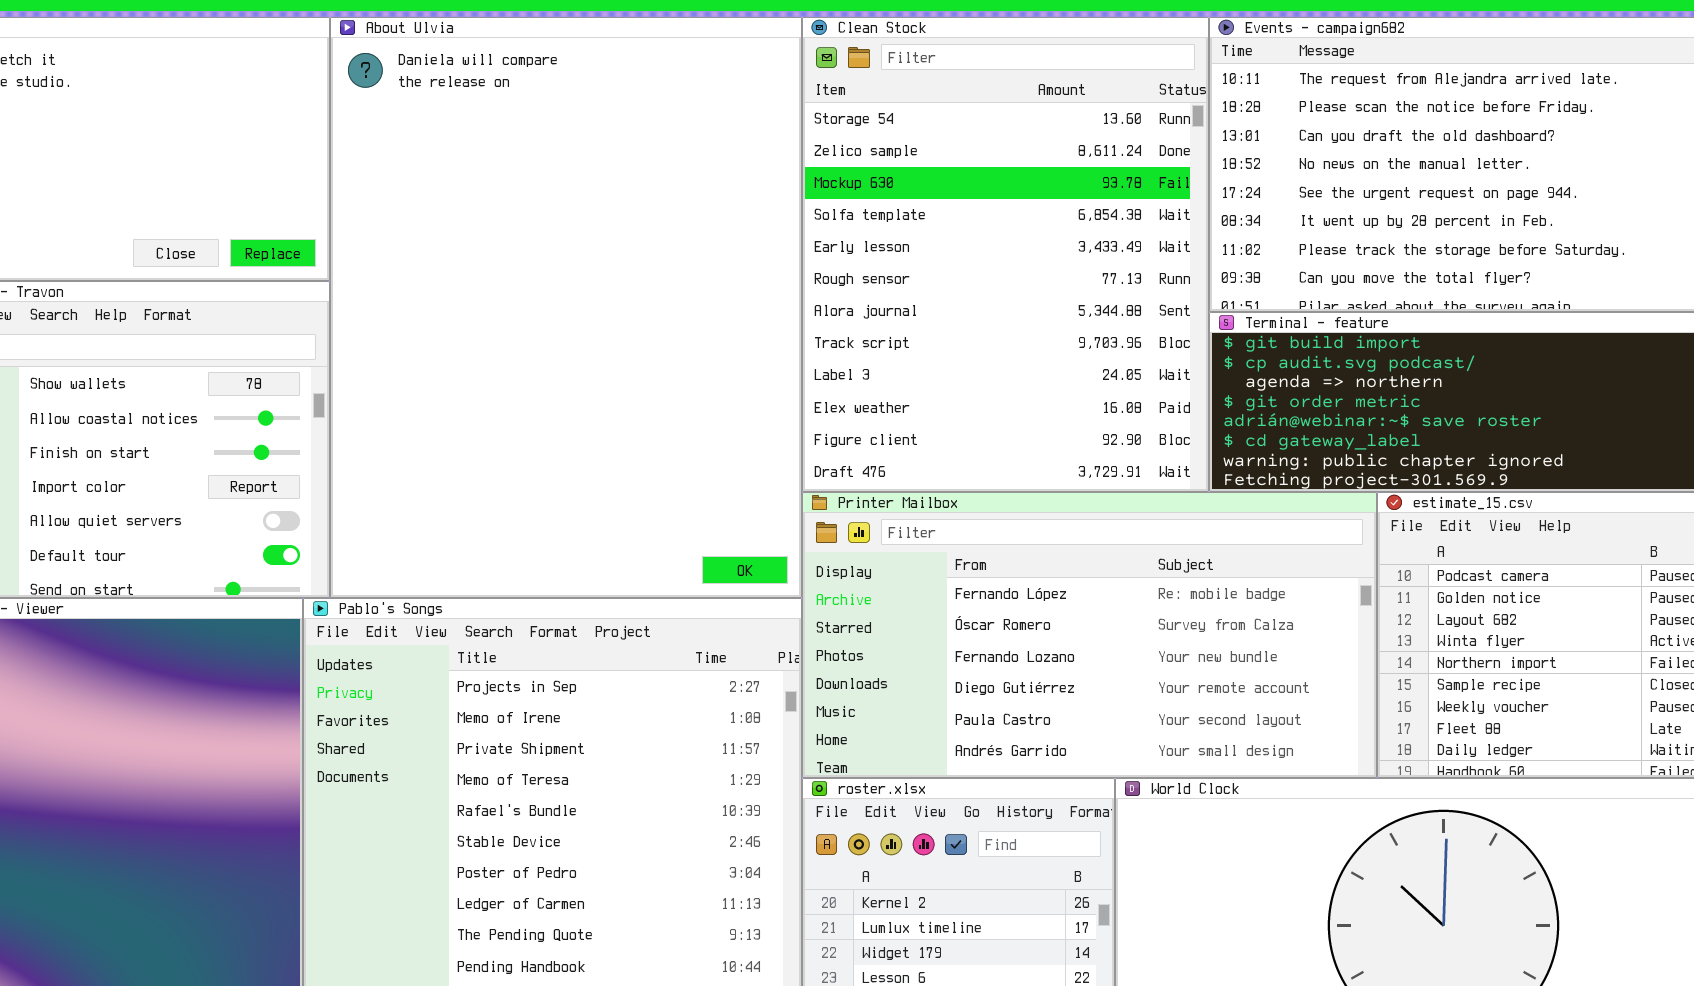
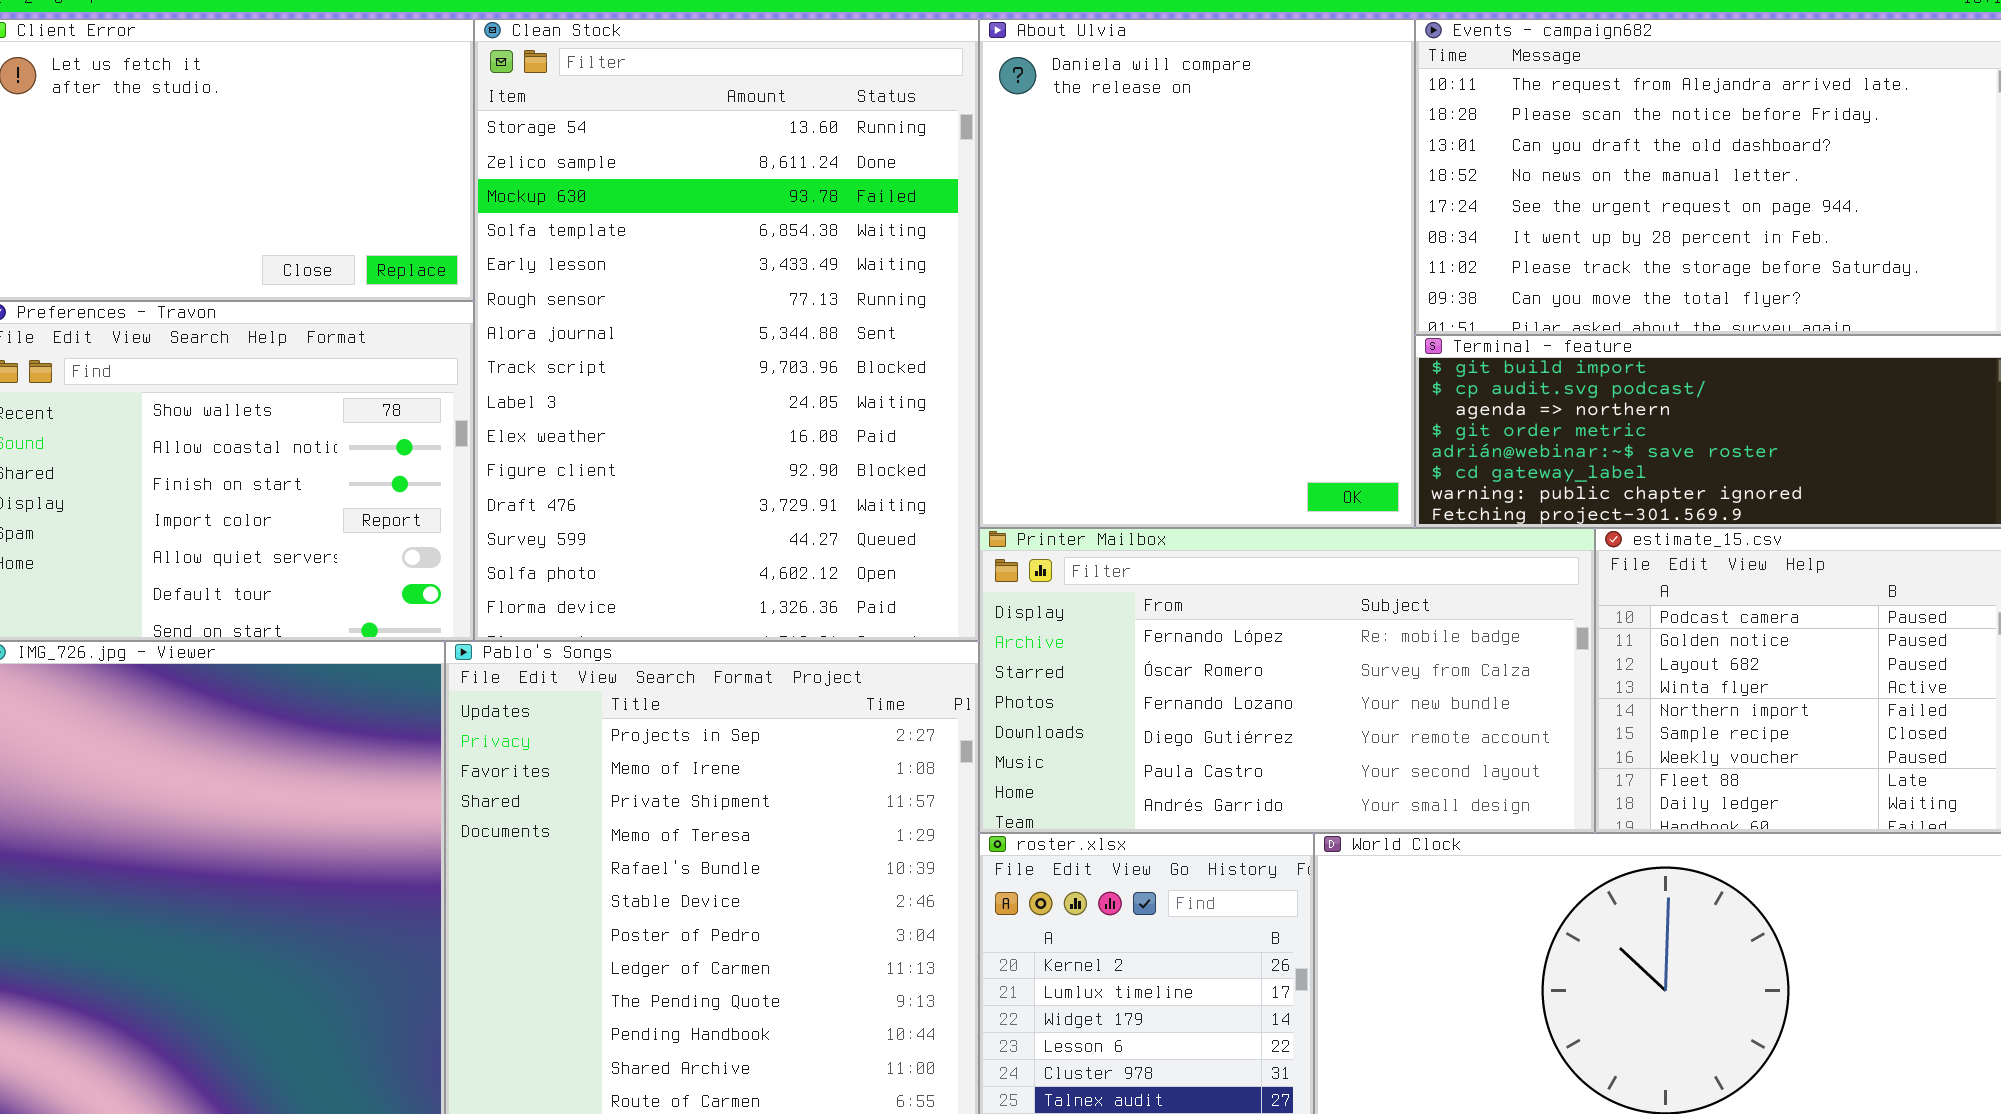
About Ulvia: [330,17,802,598] -> [979,19,1415,528], moved, resized
Clean Stock: [802,17,1209,492] -> [474,19,979,641], moved, resized

